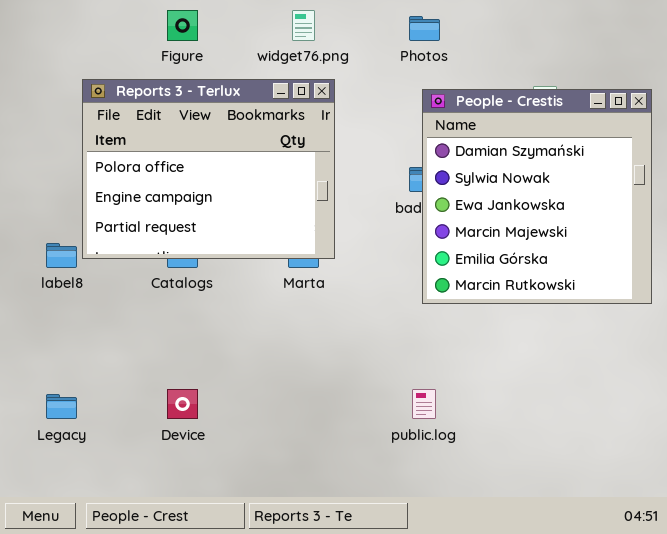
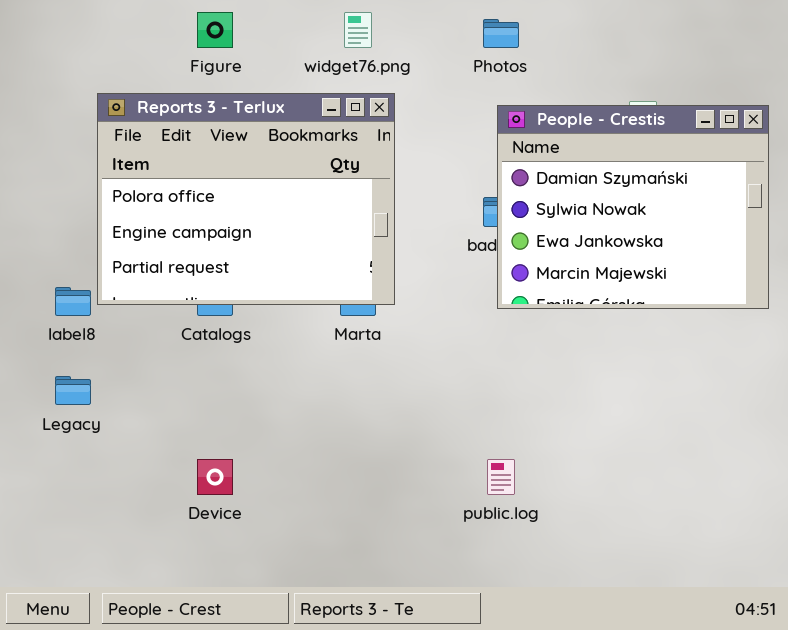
People - Crestis: [422,89,652,304] -> [497,105,769,309], resized
Legacy: [46,394,77,419] -> [55,376,91,405], moved

